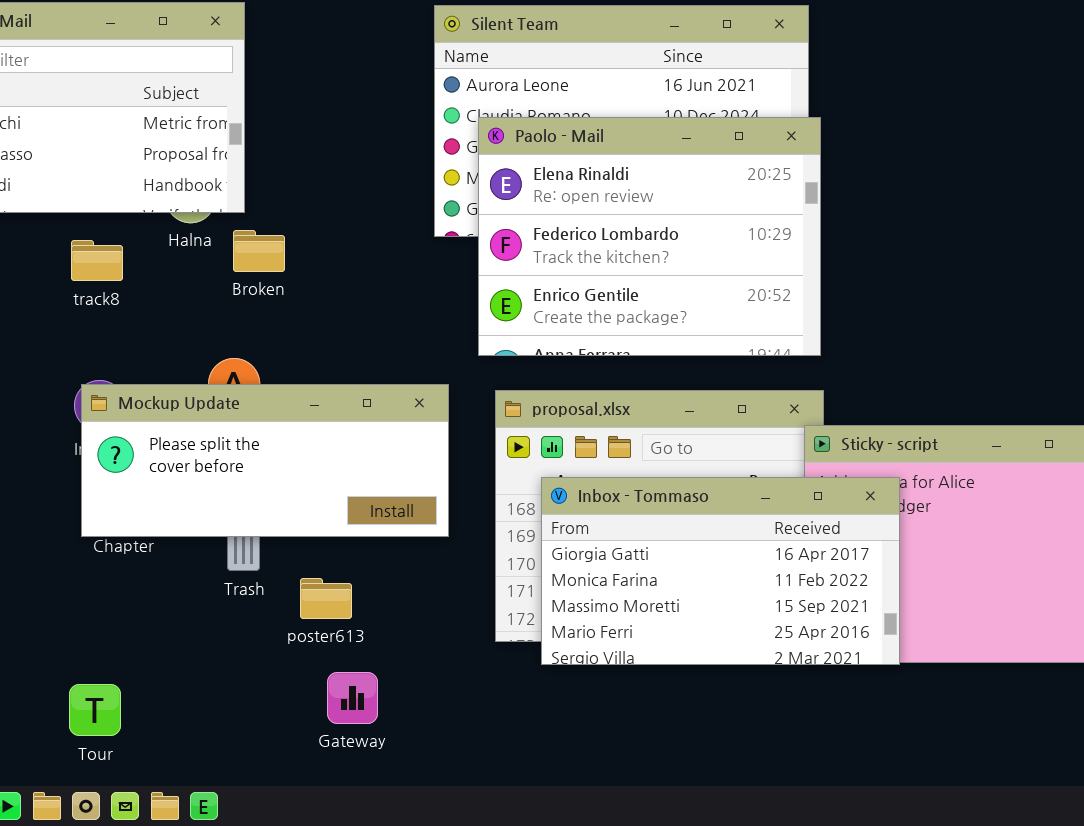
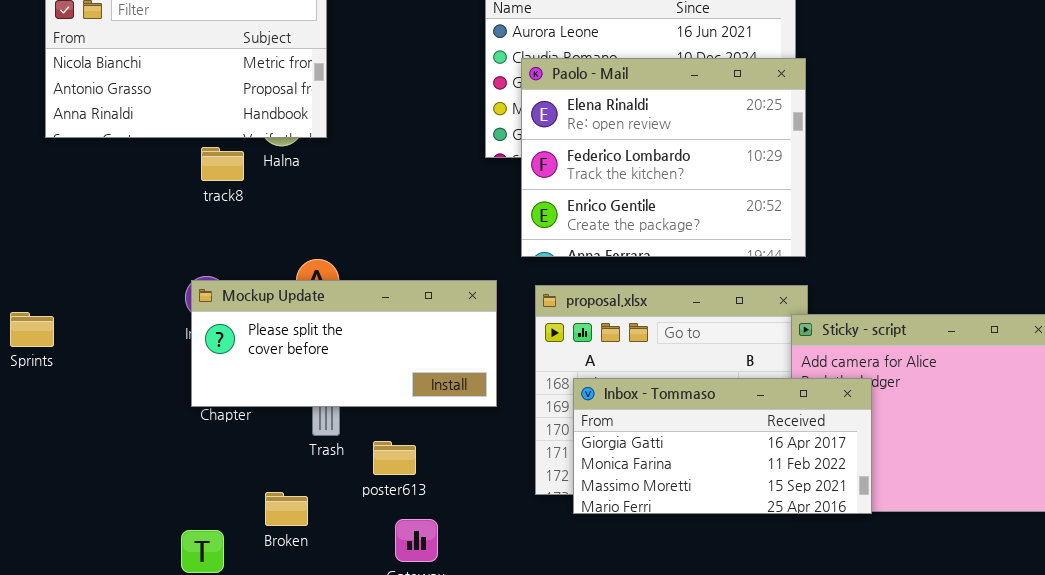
Broken: [233,230,285,272] -> [265,492,308,526], moved
track8: [71,240,123,281] -> [201,147,244,181], moved
Inbox - Tommaso: [541,477,900,665] -> [573,378,872,514], resized

